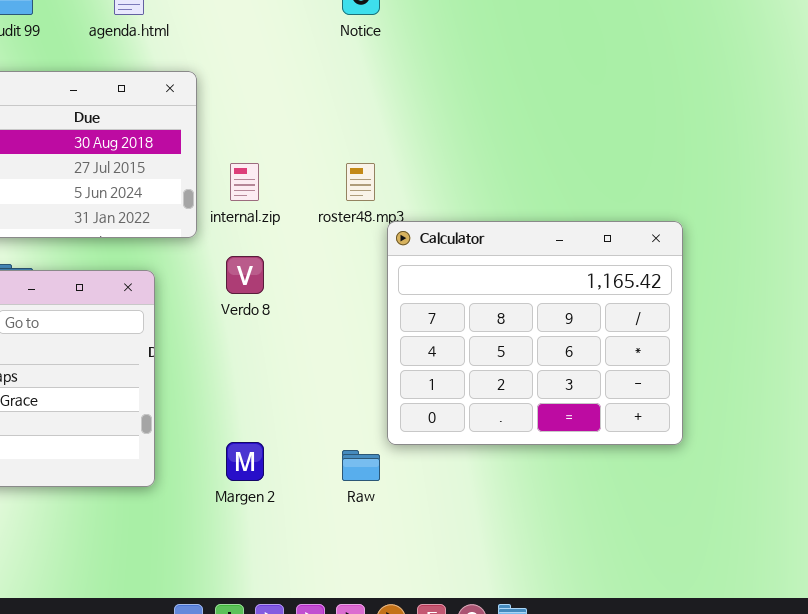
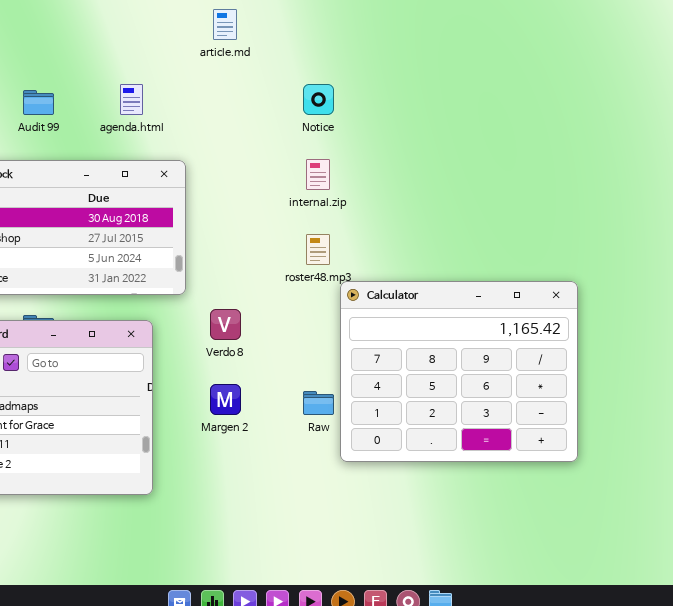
internal.zip: [230,163,259,201] -> [306,159,330,190], moved
Margen 2: [226,442,264,481] -> [210,384,241,415], moved
Raw: [342,450,380,481] -> [303,391,334,415], moved

